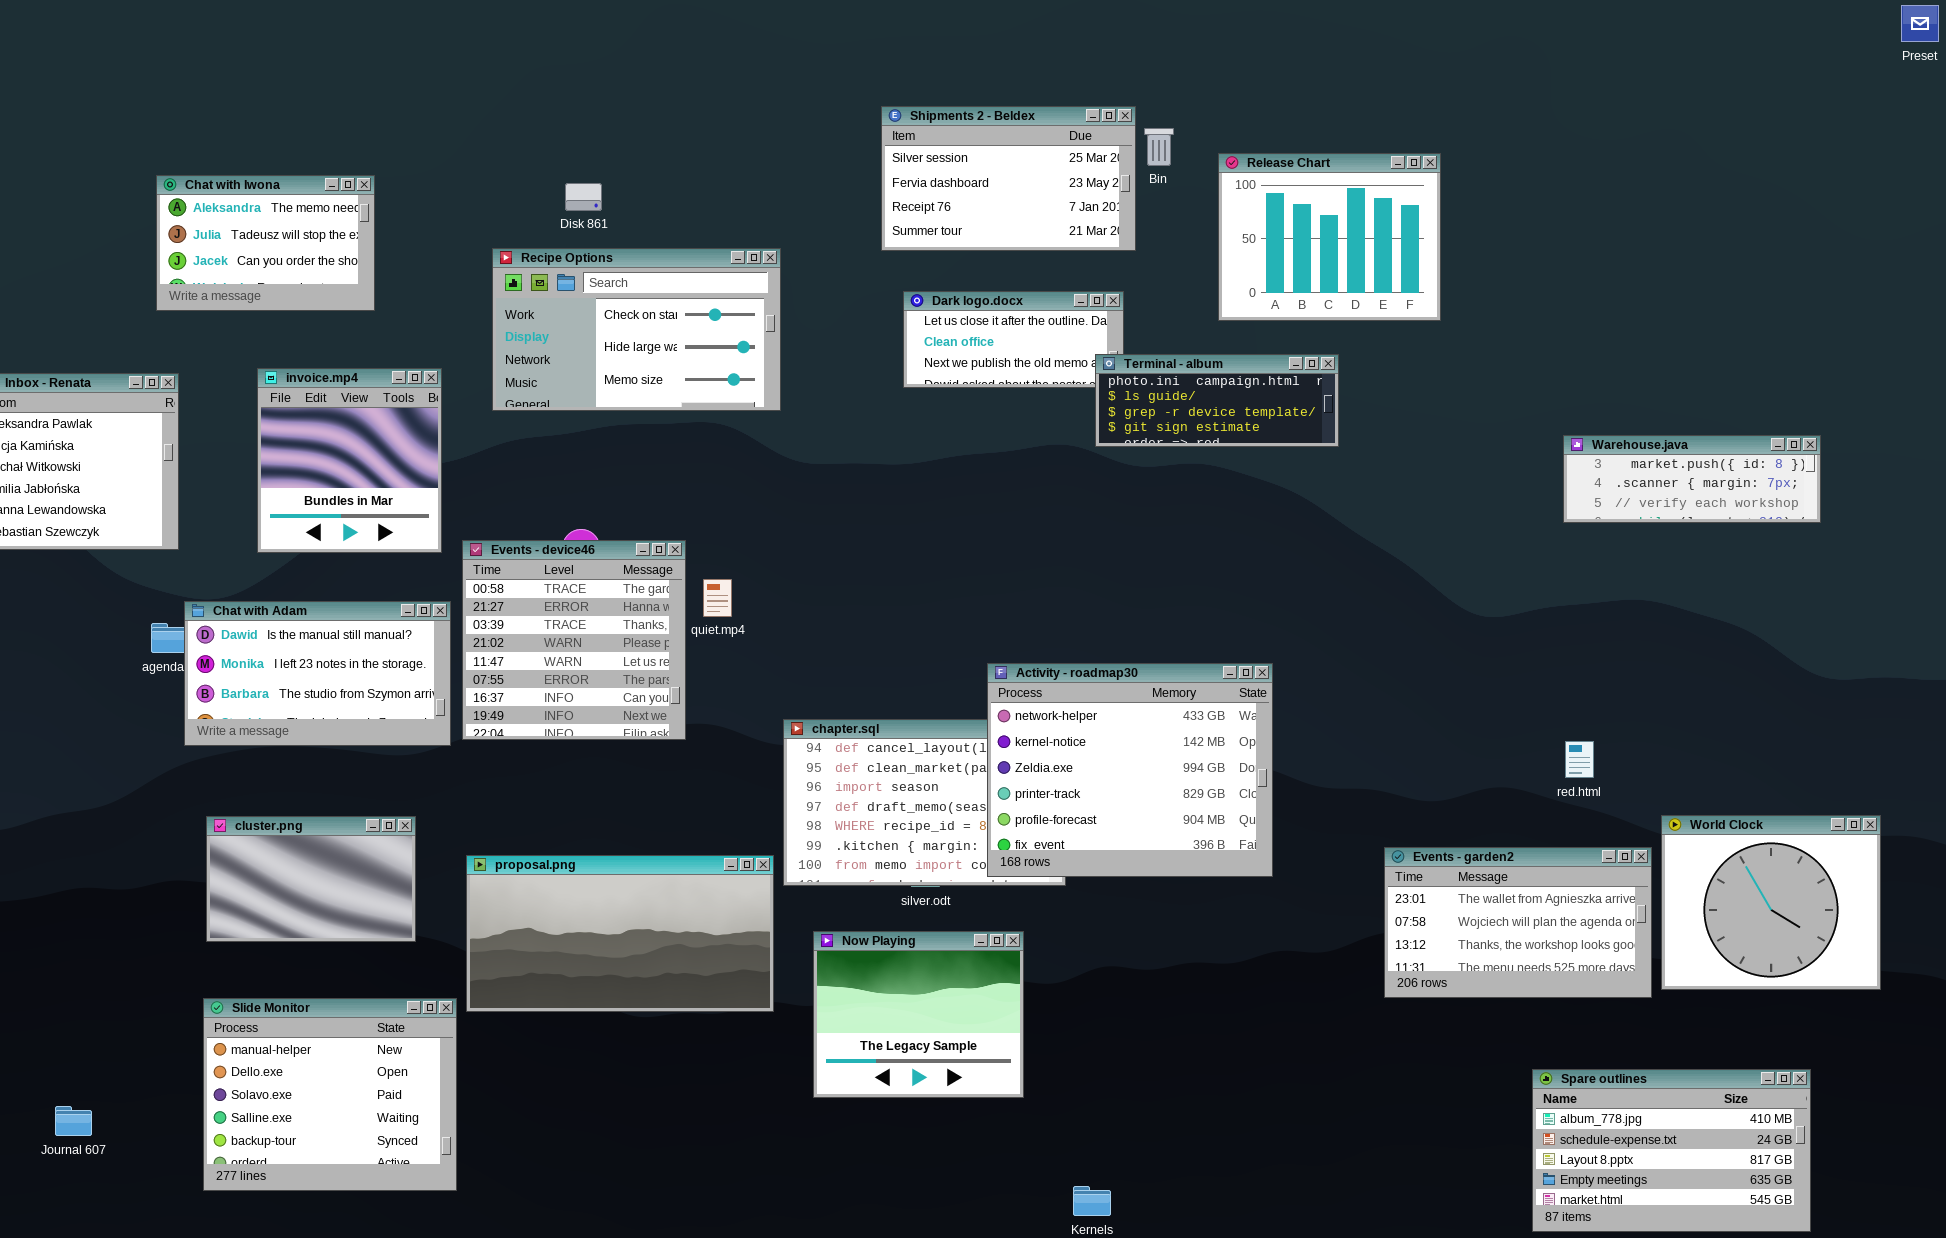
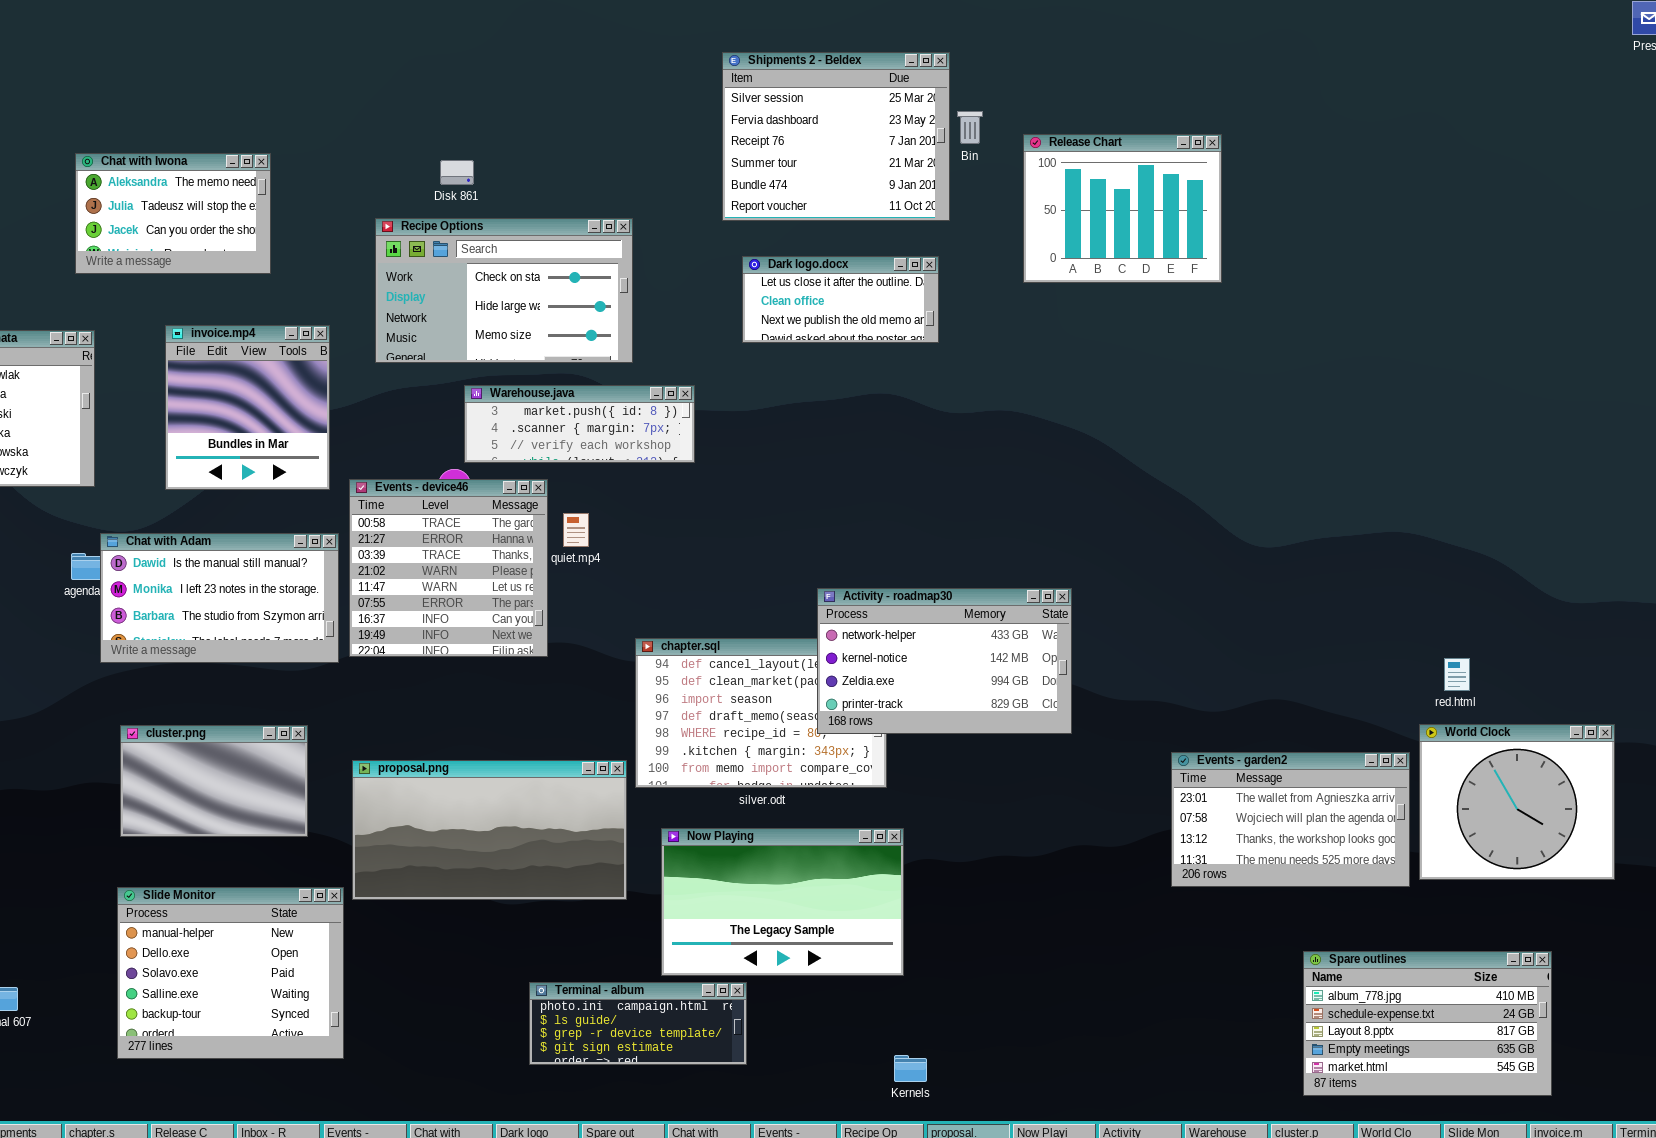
Shipments 2 - Beldex: [881,106,1136,251] -> [722,52,950,221], resized
Terminal - album: [1095,354,1339,447] -> [529,982,747,1065], moved
Warehouse.java: [1563,435,1821,523] -> [464,385,695,463], moved
Activity - roadmap30: [987,663,1273,877] -> [817,588,1072,734], resized
red.html: [1565,741,1594,778] -> [1444,658,1470,691], moved
Now Playing: [813,931,1024,1098] -> [661,828,904,976], resized

